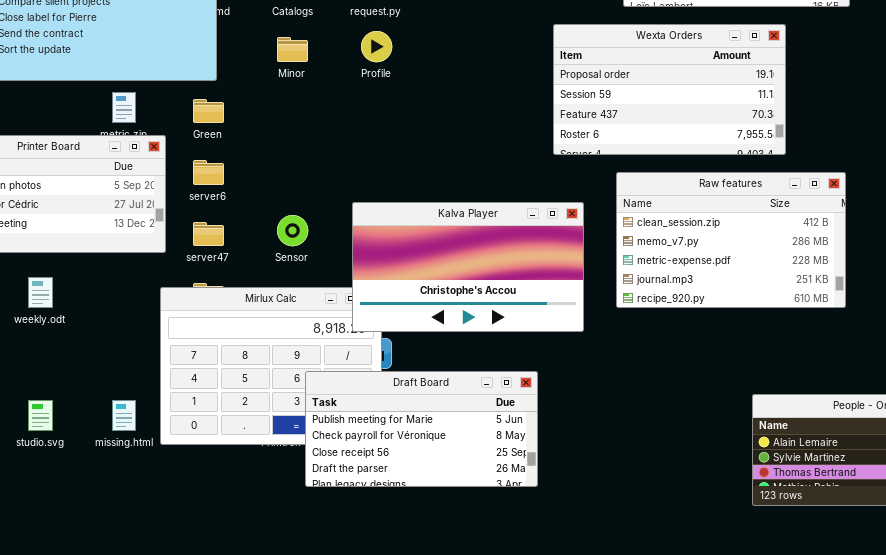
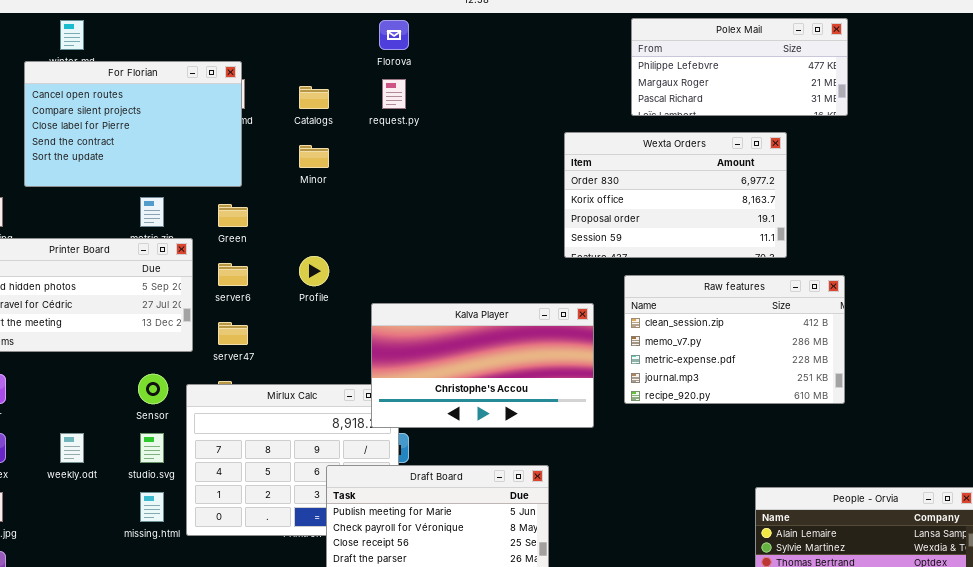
Wexta Orders: [553,24,786,155] -> [564,132,787,258], scrolled up 2 rows
Profile: [361,31,392,62] -> [299,256,329,286], moved
Sensor: [277,215,308,246] -> [138,374,168,404], moved
weekly.odt: [28,277,53,308] -> [60,433,84,463], moved
studio.svg: [28,400,53,431] -> [140,433,164,463], moved

